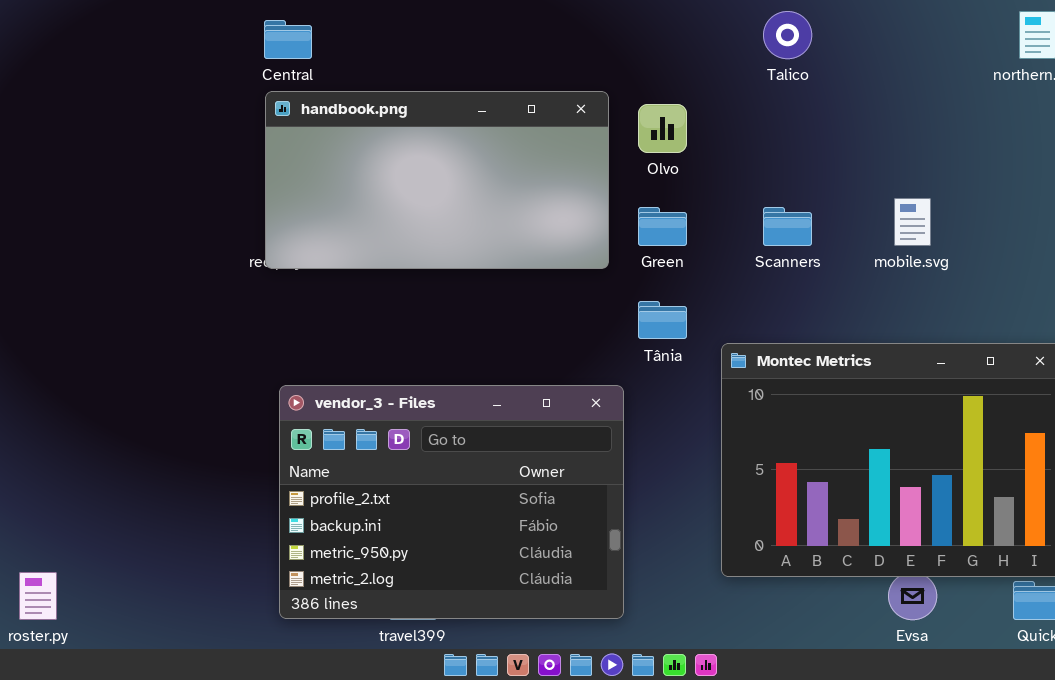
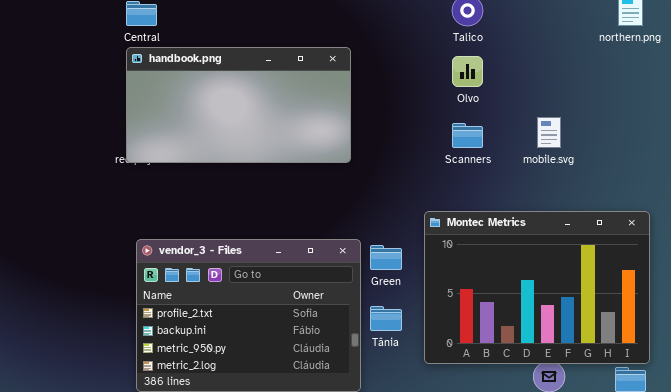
Olvo: [638,104,687,153] -> [452,56,483,87], moved
Green: [638,207,687,246] -> [370,245,402,270], moved
Tânia: [638,301,687,339] -> [370,306,402,331], moved

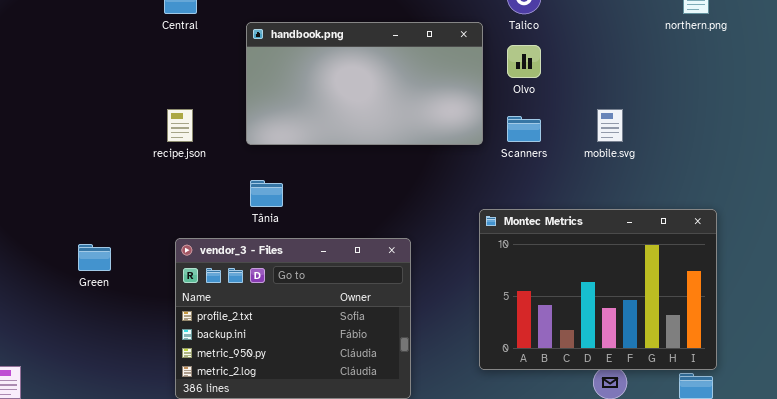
handbook.png: [126,47,351,163] -> [246,22,483,145], moved
Green: [370,245,402,270] -> [78,244,111,271], moved
Tânia: [370,306,402,331] -> [250,180,283,207], moved

